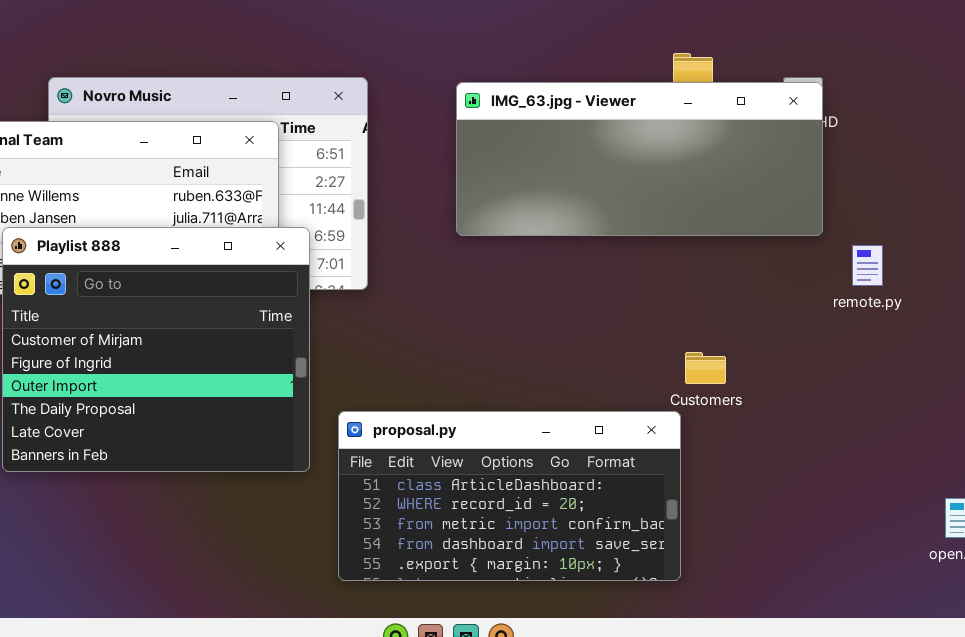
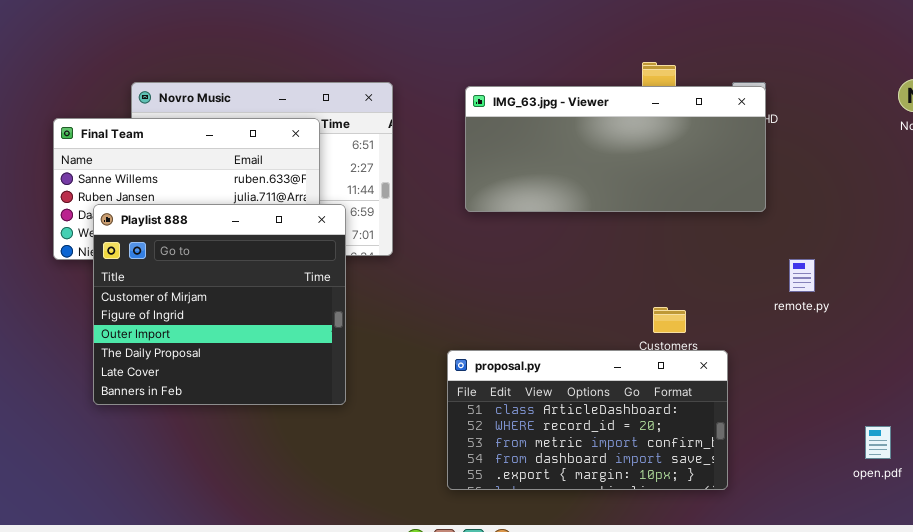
remote.py: [852,245,883,286] -> [789,259,815,292], moved
proposal.py: [338,411,681,581] -> [447,350,728,490], moved

